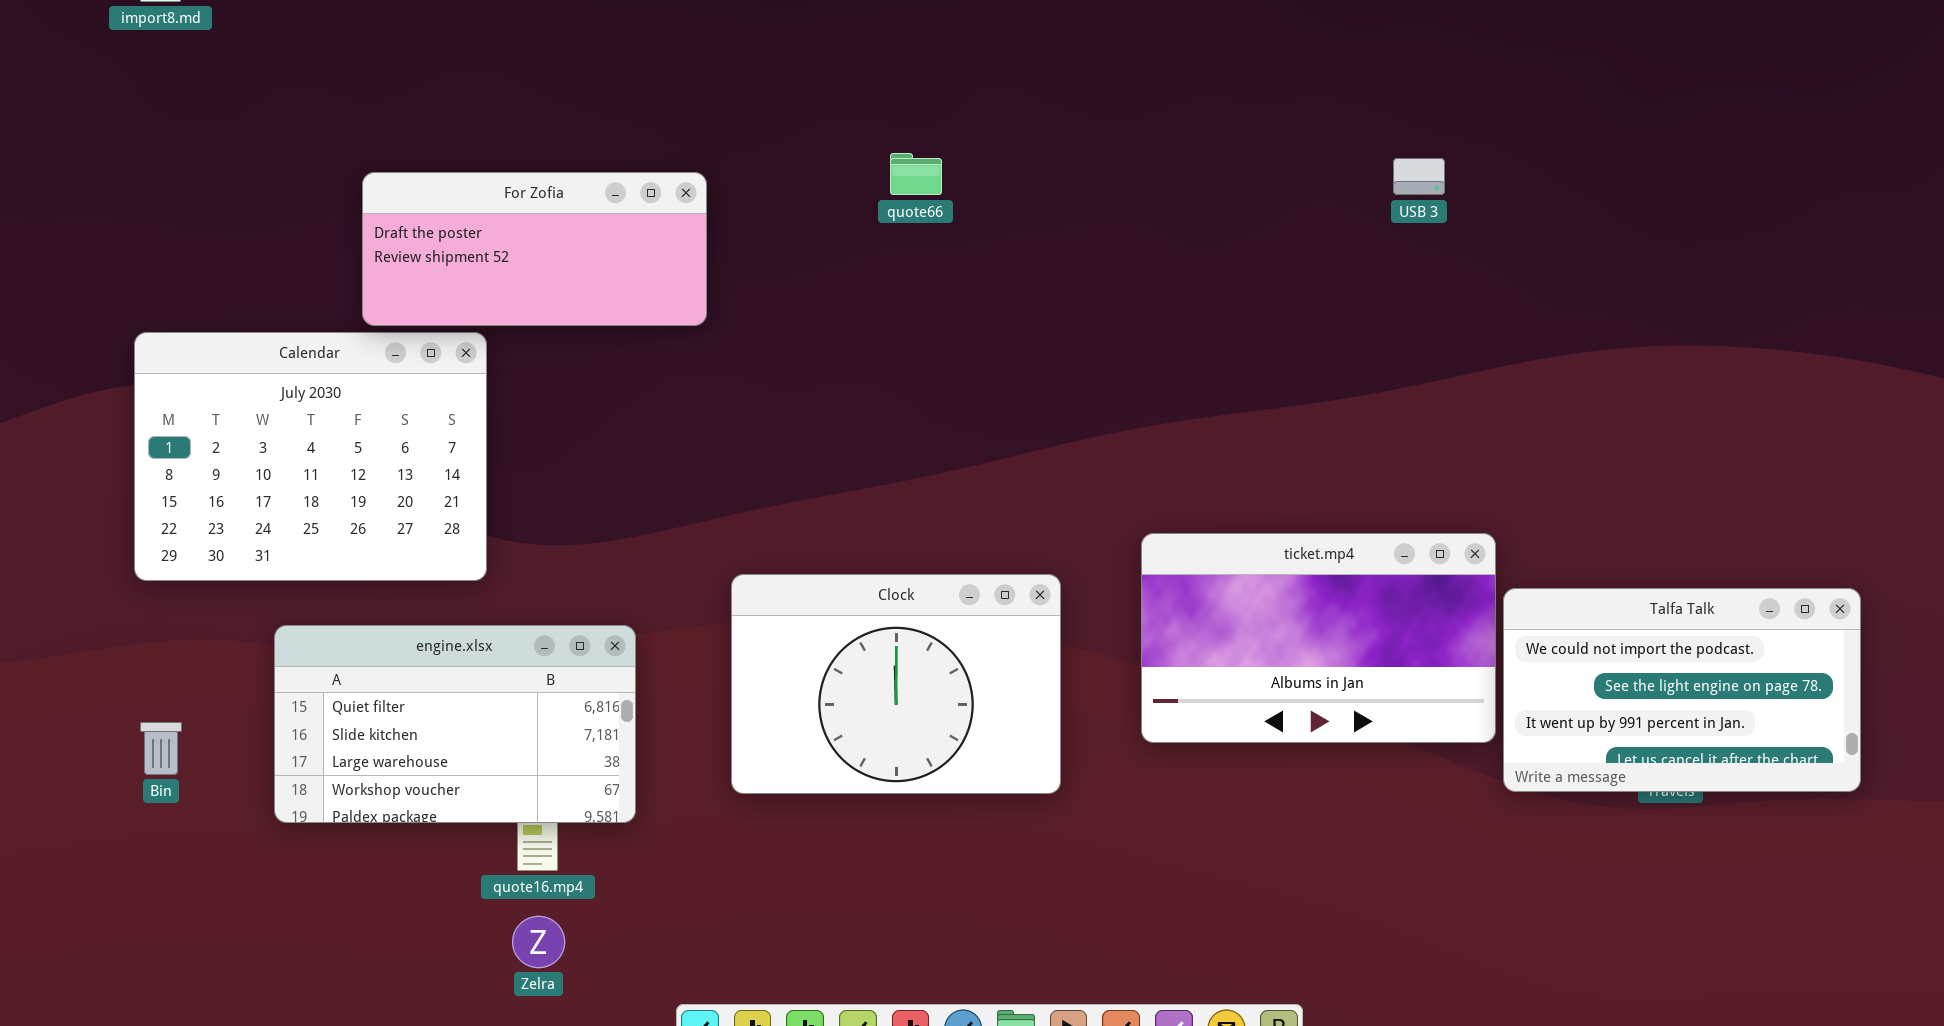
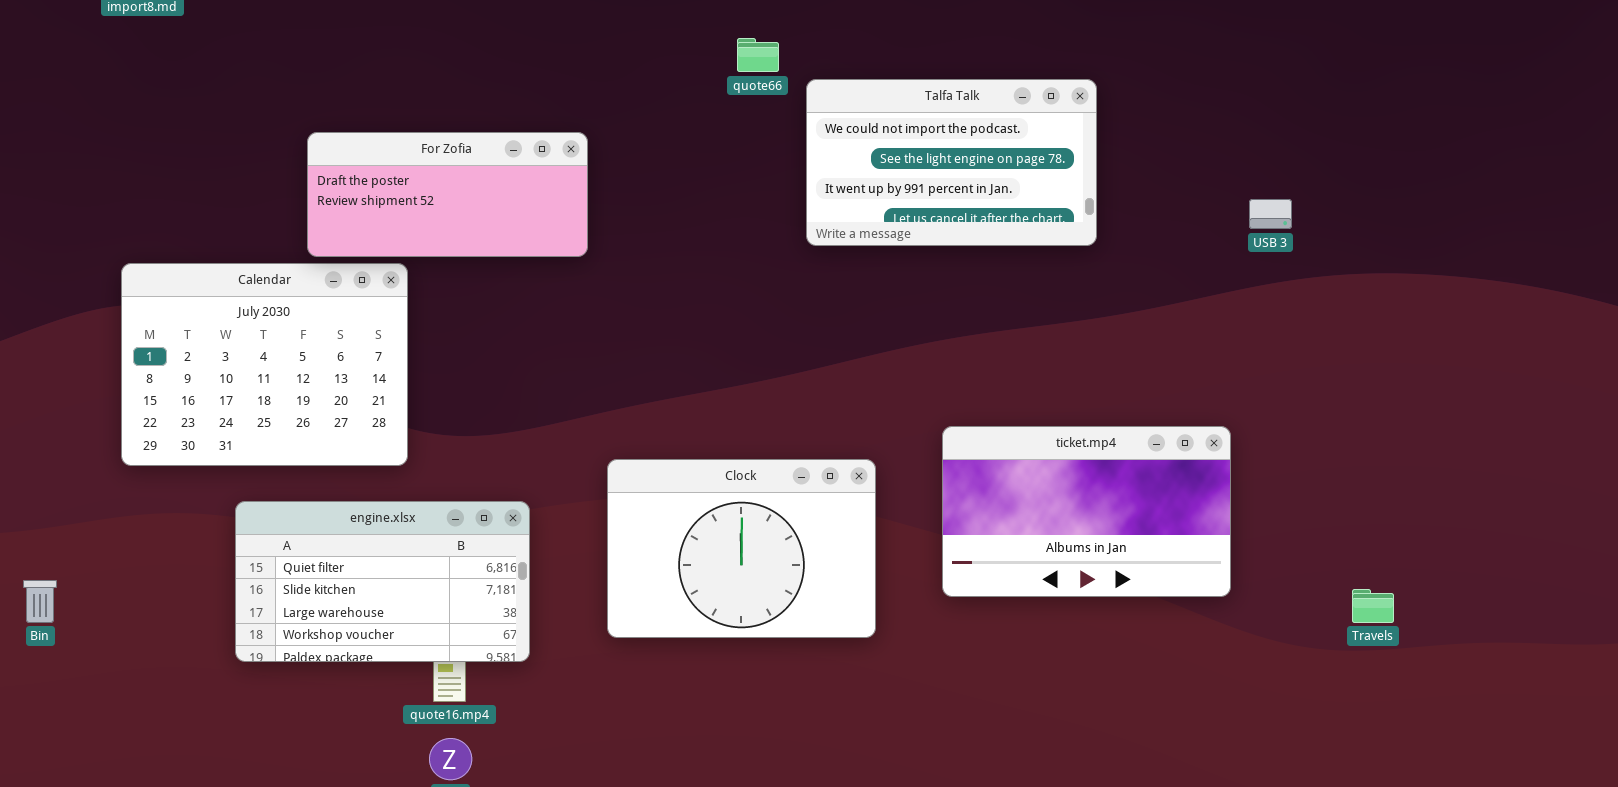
quote66: [890,153,942,195] -> [737,38,779,72], moved
USB 3: [1393,158,1445,195] -> [1249,199,1292,229], moved
Talfa Talk: [1503,588,1861,792] -> [806,79,1097,246], moved
Bin: [140,722,182,775] -> [23,580,57,623], moved

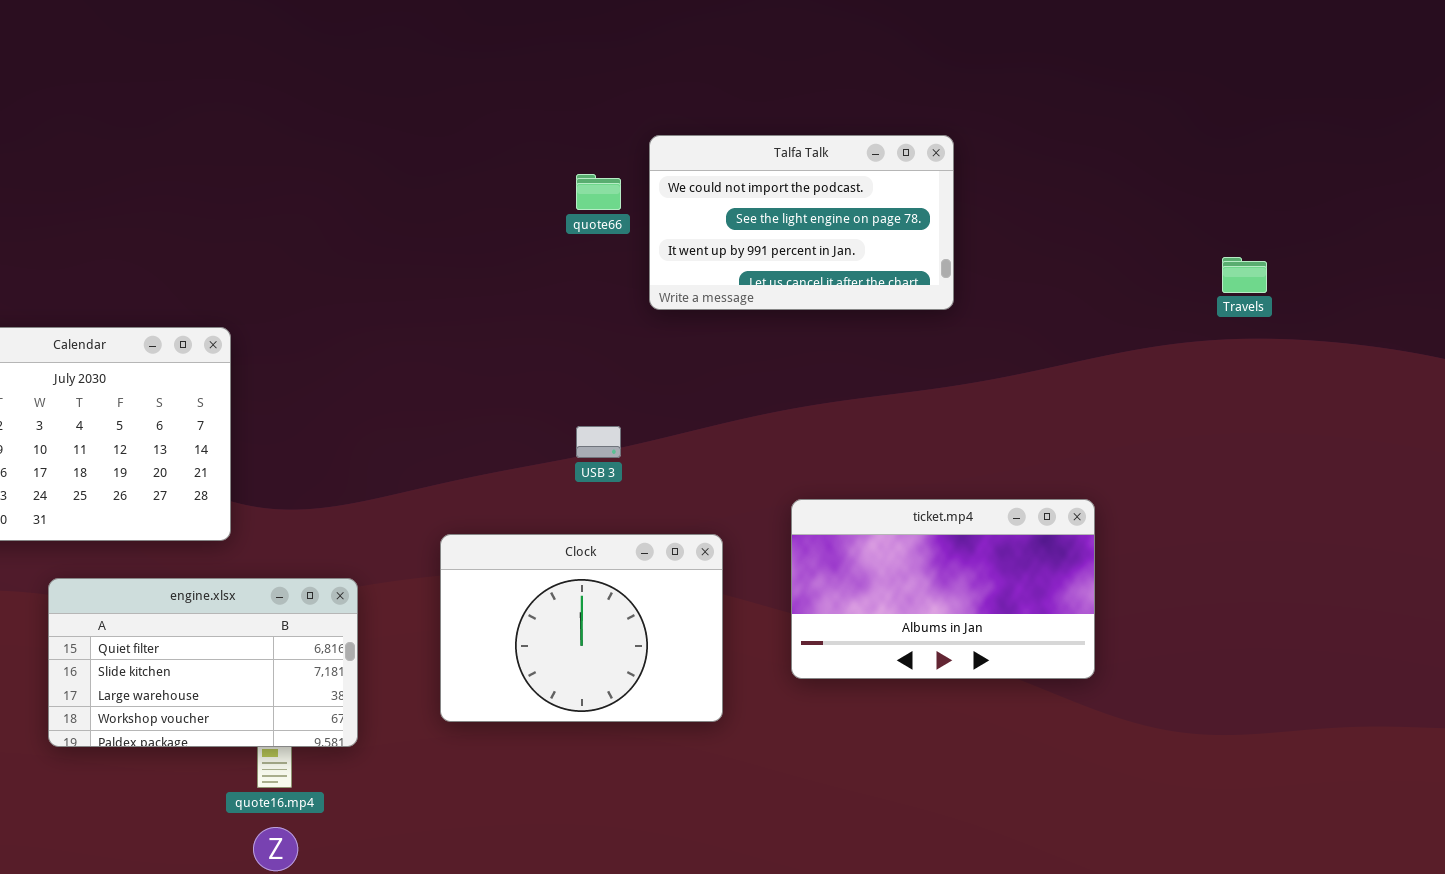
quote66: [737,38,779,72] -> [576,174,621,210], moved
For Zofia: [307,132,588,257] -> none, closed
USB 3: [1249,199,1292,229] -> [576,426,621,458], moved
Travels: [1352,589,1394,623] -> [1222,257,1267,293], moved

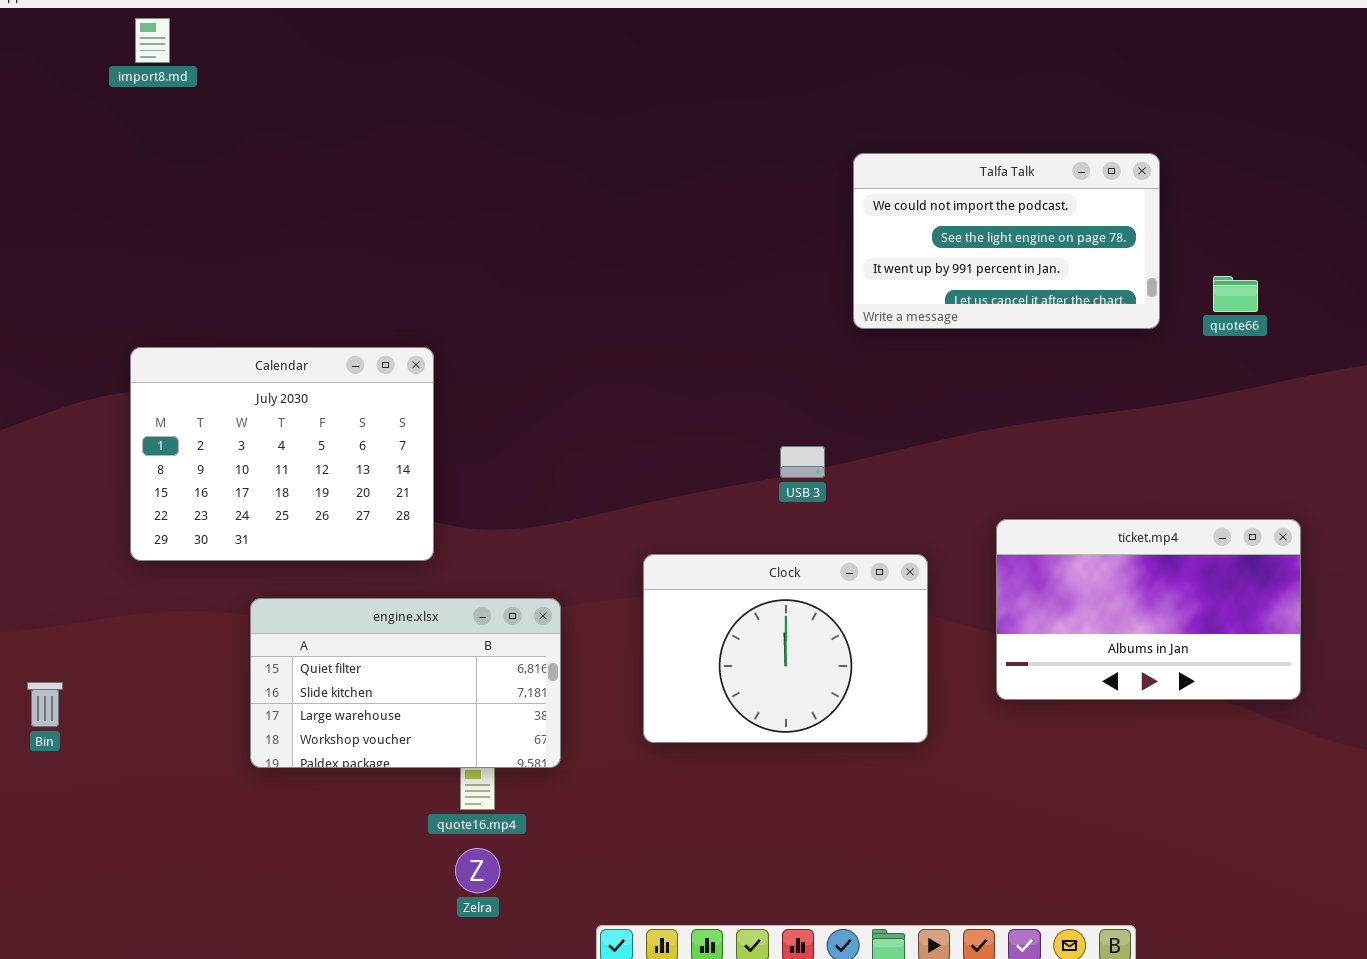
quote66: [576,174,621,210] -> [1213,276,1258,312], moved

